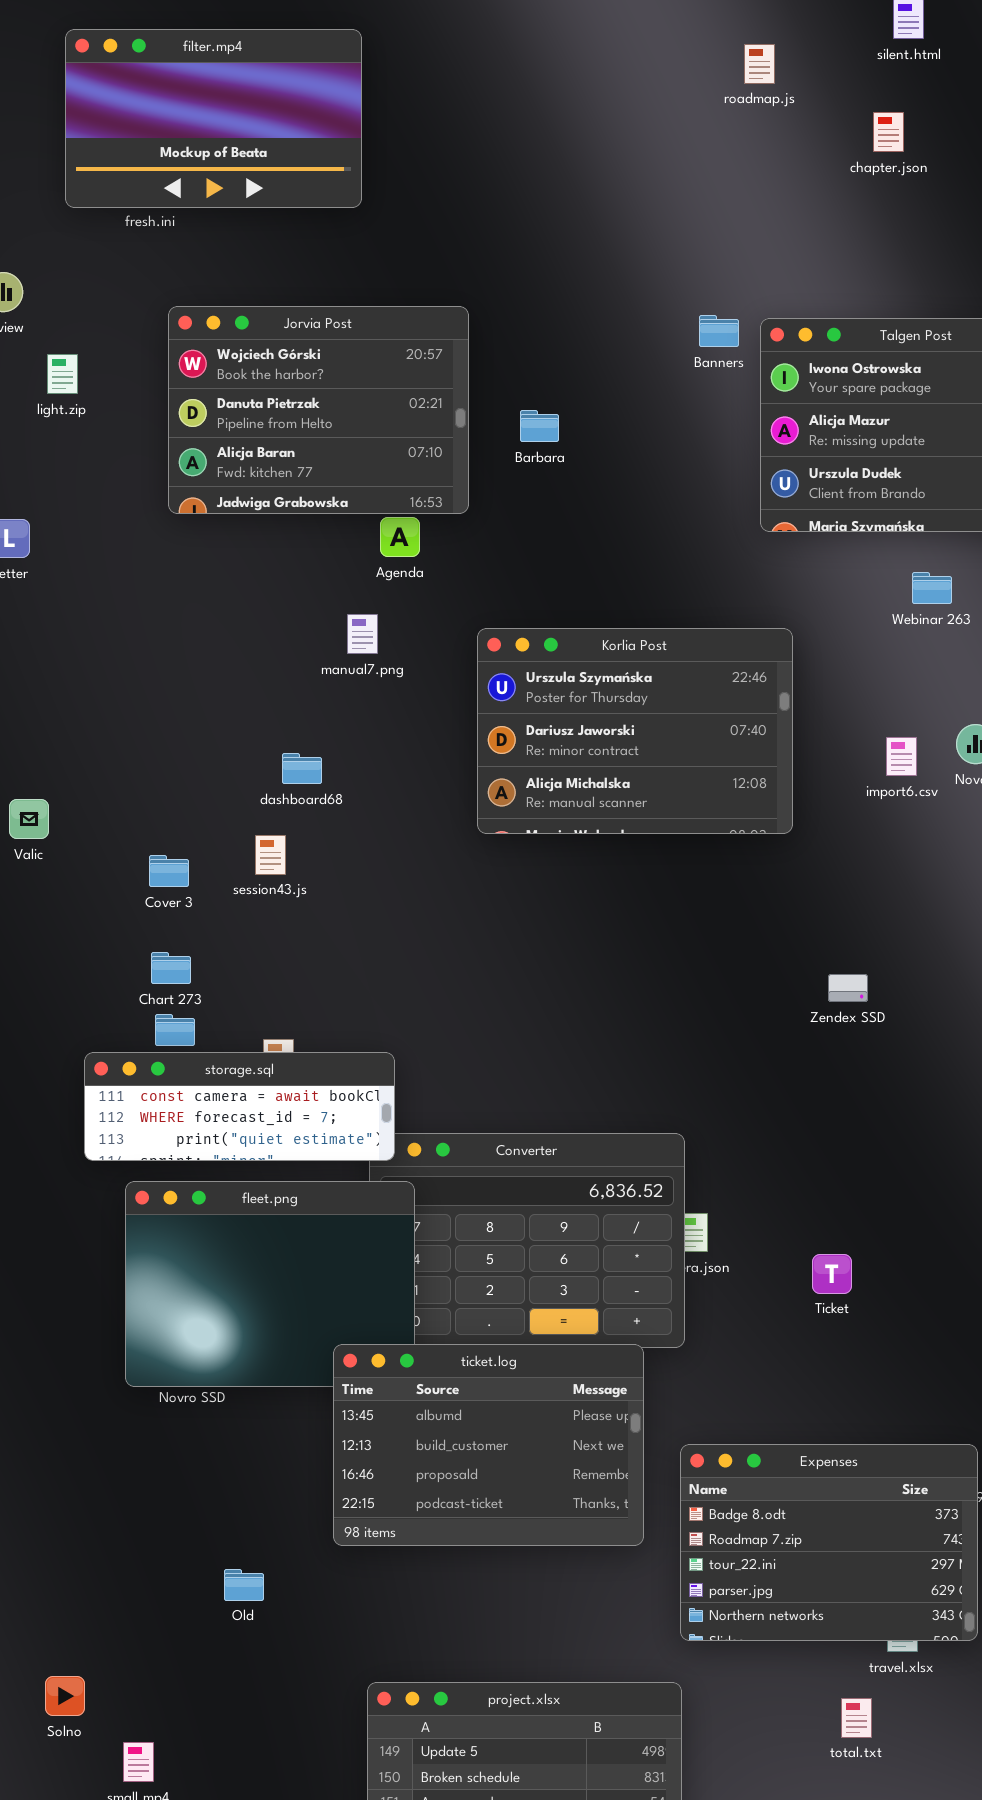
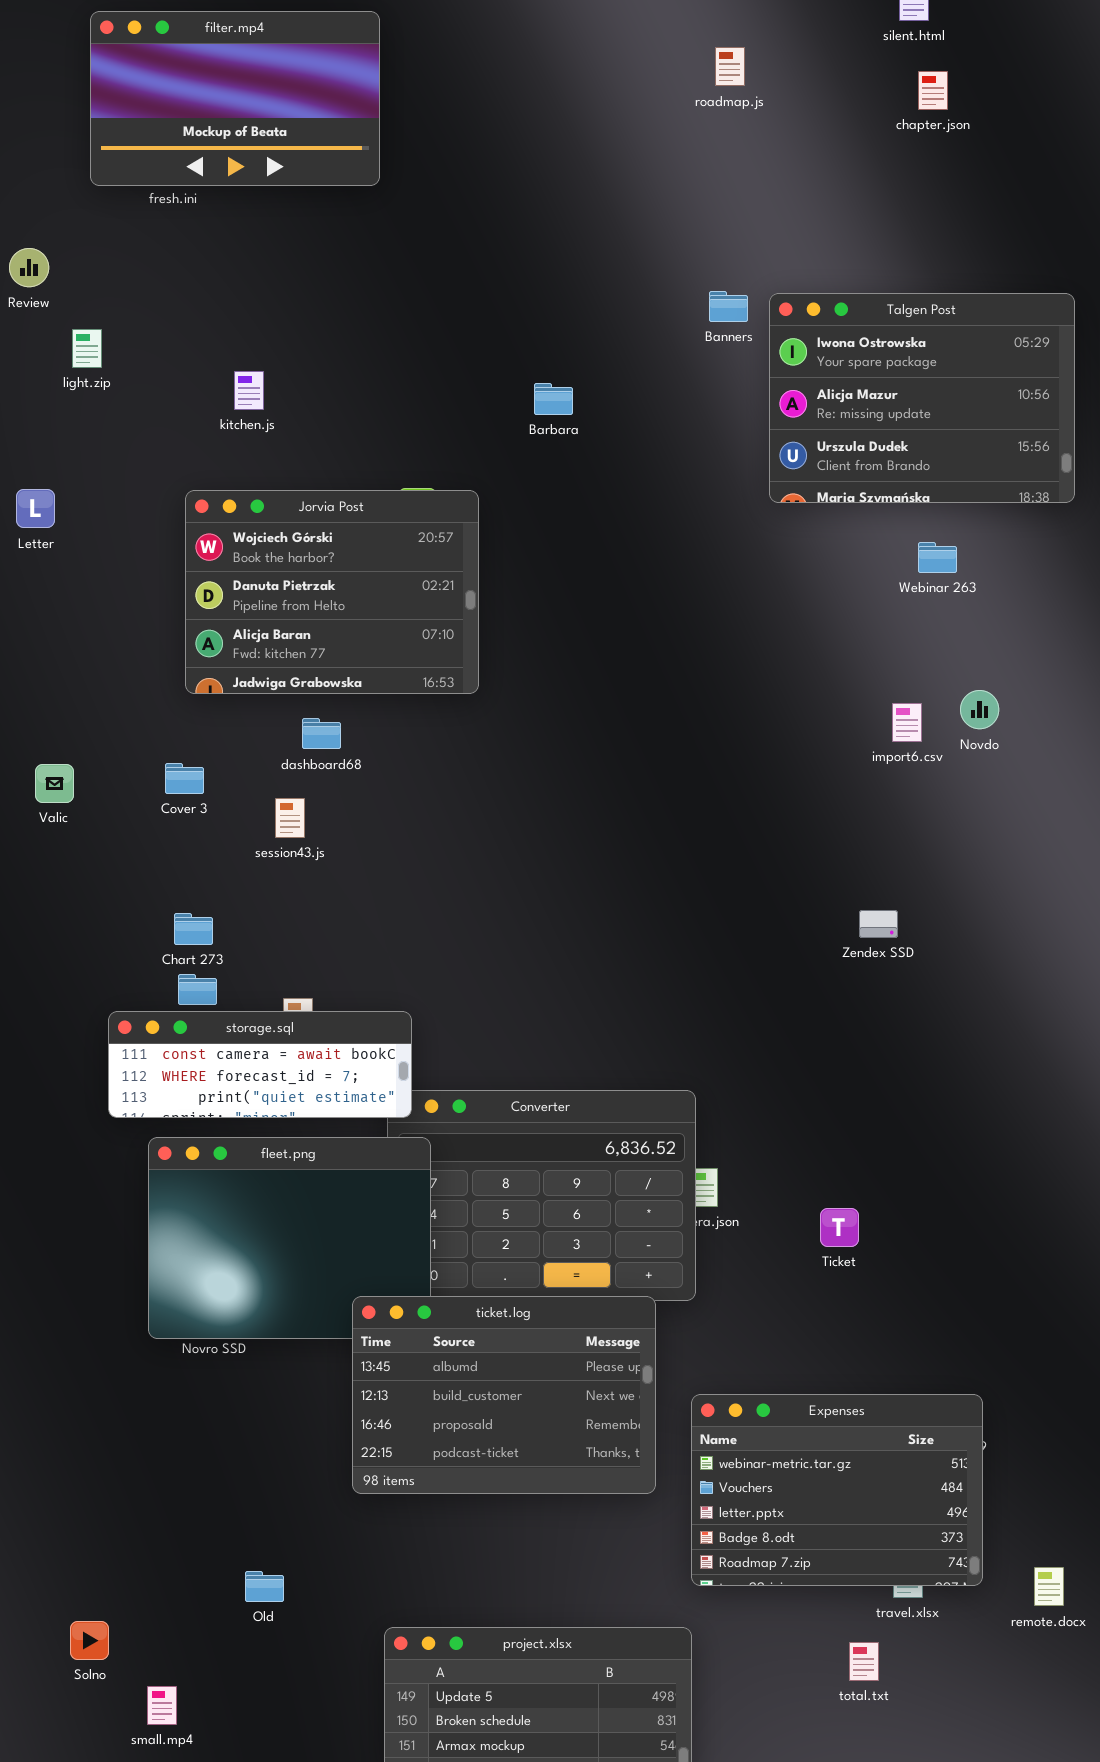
roadmap.js: [744,44,775,84] -> [715,47,745,86], moved
chapter.json: [873,112,904,152] -> [918,71,948,110], moved
Jorvia Post: [168,306,469,514] -> [185,490,479,694], moved
Korlia Post: [477,628,793,834] -> none, closed
Cover 3: [149,855,189,887] -> [165,763,204,794], moved
Zendex SSD: [828,974,868,1002] -> [859,910,898,938], moved
Expenses: [680,1444,978,1641] -> [691,1394,983,1586], scrolled up 3 rows
Old: [224,1569,264,1601] -> [245,1571,284,1602], moved

